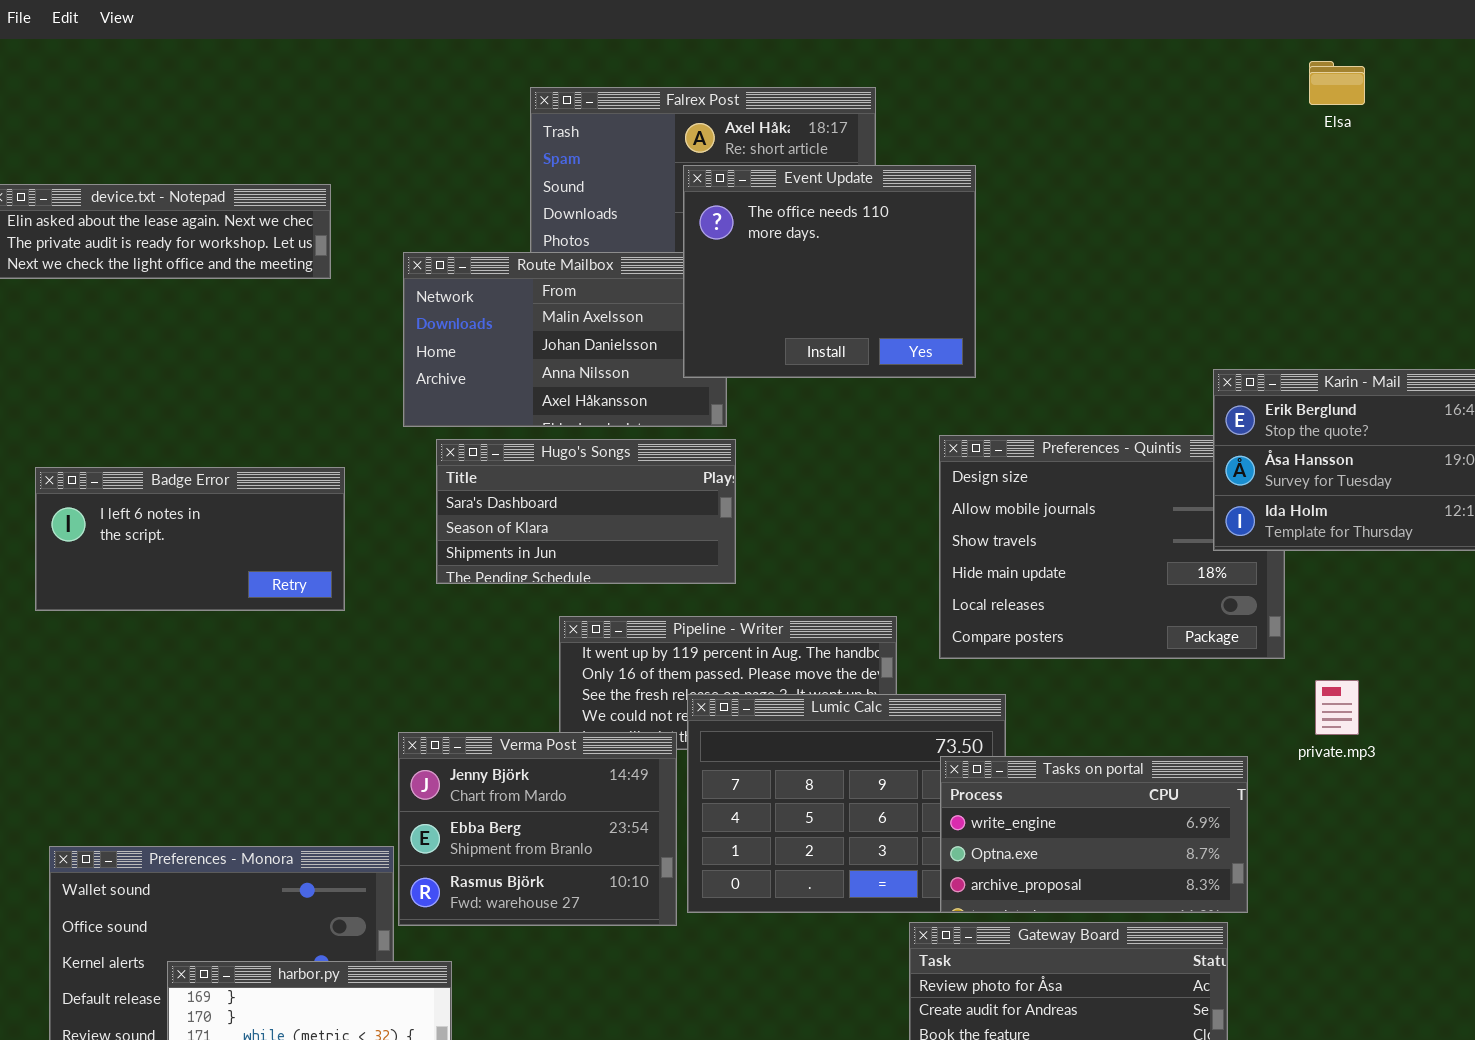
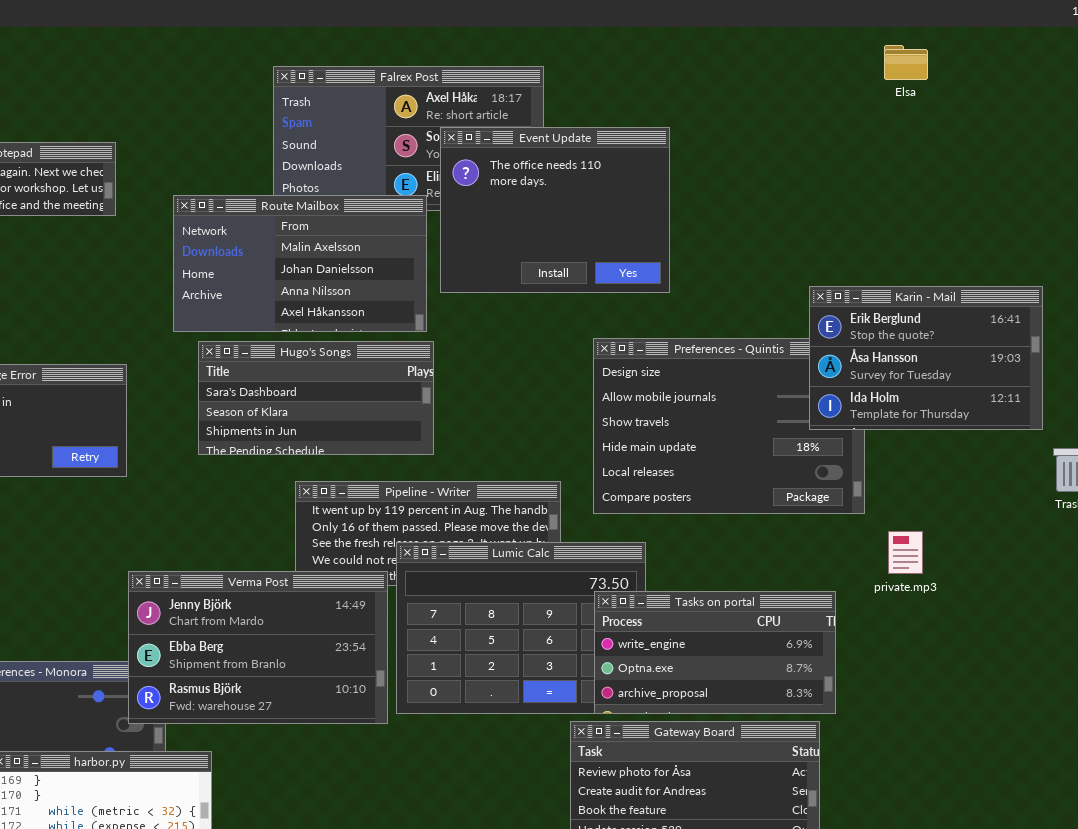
Event Update: [683,165,976,378] -> [440,127,670,293], moved
Verma Post: [398,732,677,926] -> [128,571,388,724], resized

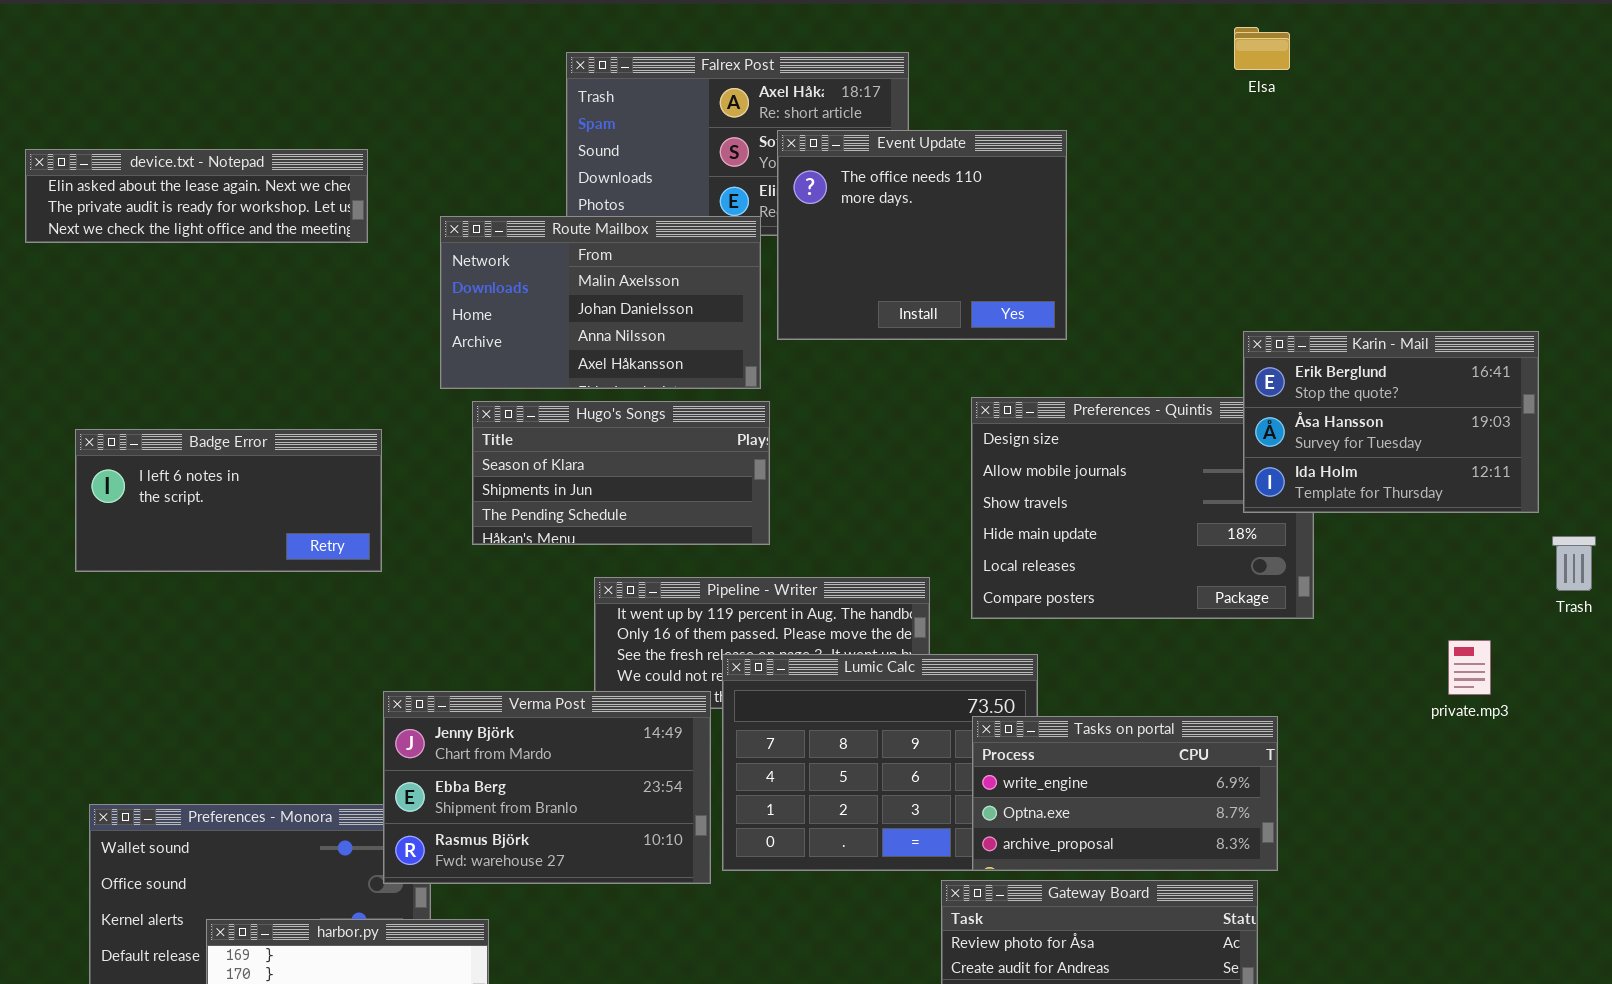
Elsa: [884,45,928,80] -> [1234,27,1290,70], moved
Hugo's Songs: [198,341,434,455] -> [472,401,770,545], scrolled down 1 row
private.mp3: [888,531,923,574] -> [1448,640,1491,695], moved

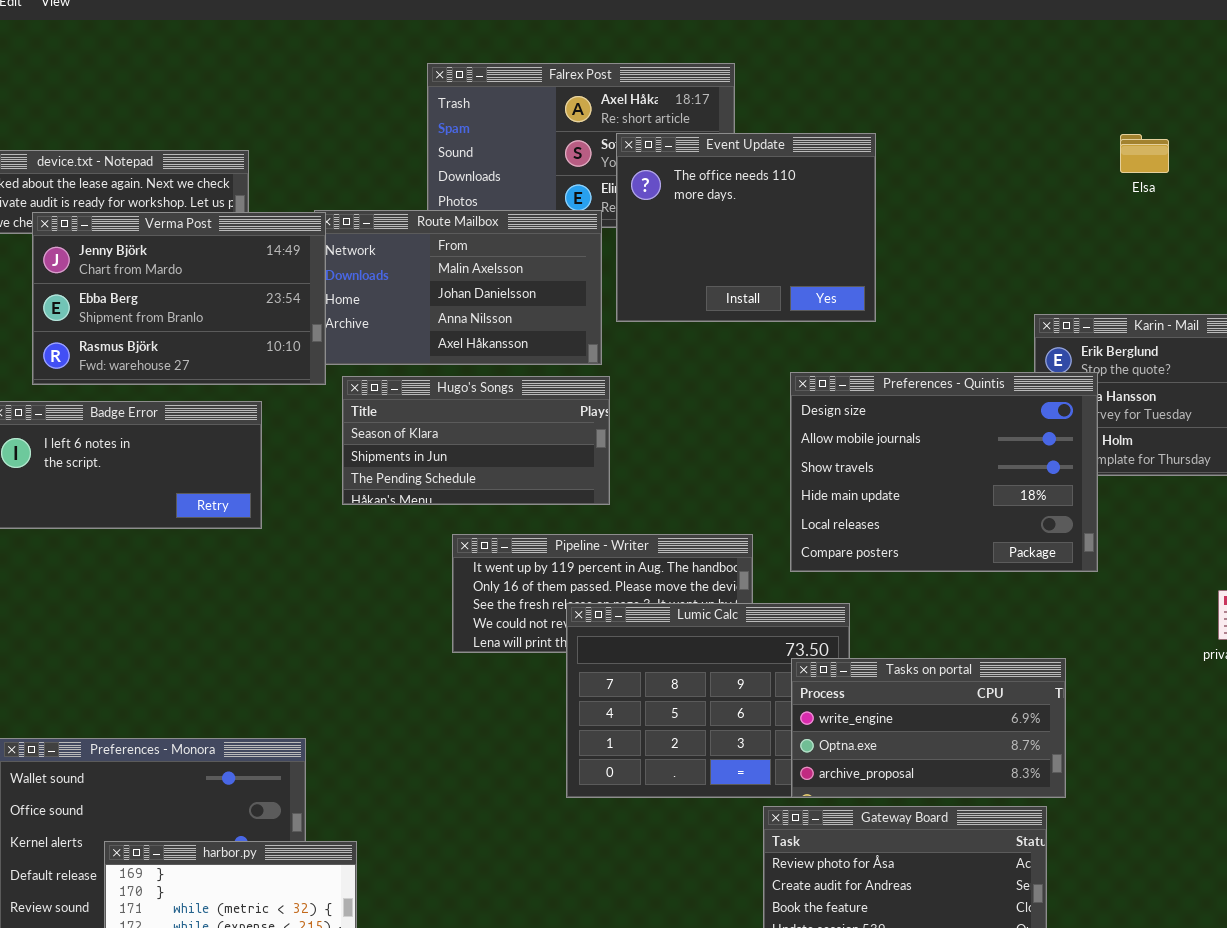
Elsa: [1234,27,1290,70] -> [1120,134,1169,173], moved
Preferences - Quintis: [971,397,1314,619] -> [790,372,1098,572], raised
Verma Post: [383,691,711,884] -> [32,212,326,385], moved

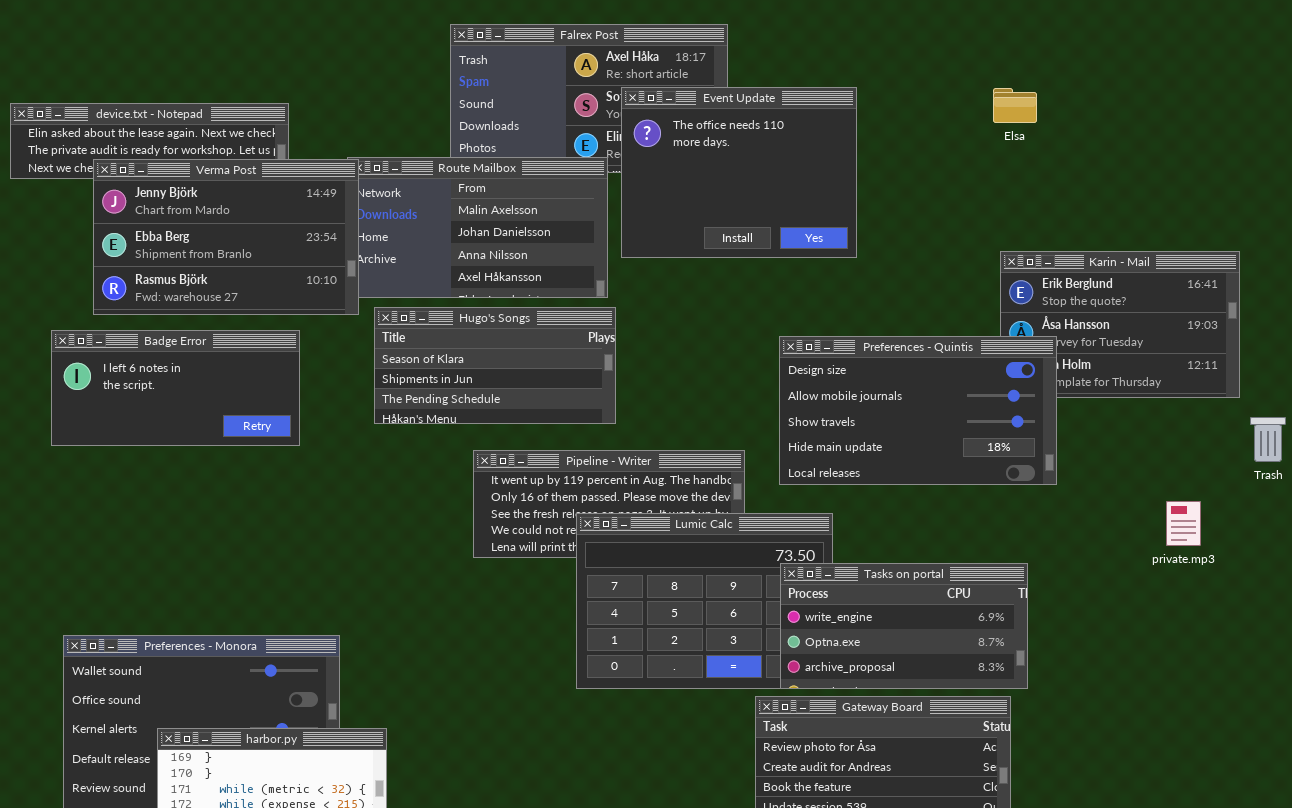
Elsa: [1120,134,1169,173] -> [993,88,1037,123], moved
Preferences - Quintis: [790,372,1098,572] -> [779,336,1057,485], resized

